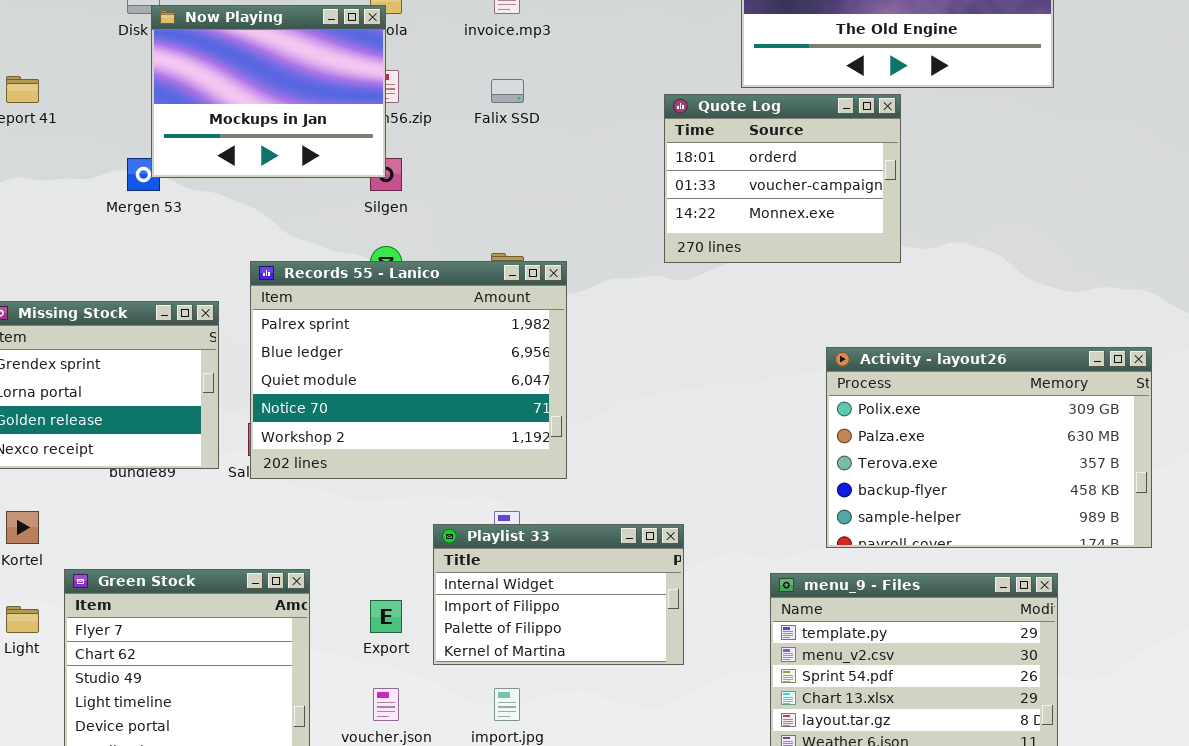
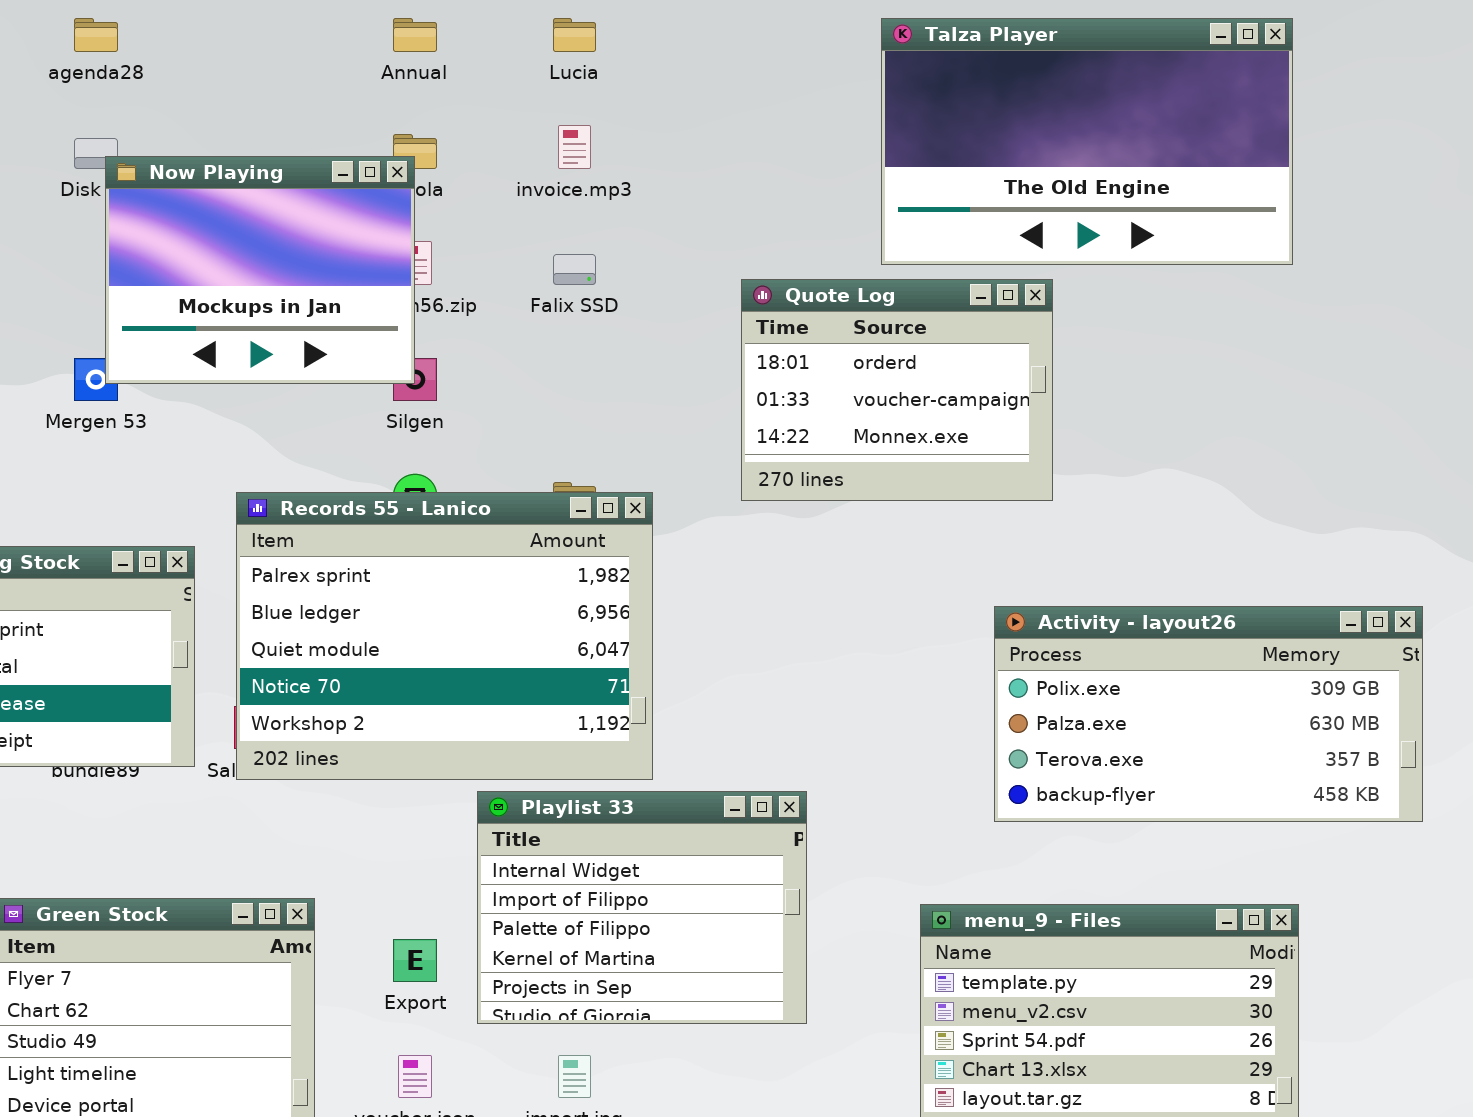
Quote Log: [664,94,901,263] -> [741,279,1053,501], moved
Activity - layout26: [826,347,1152,548] -> [994,606,1423,822], resized
Playlist 33: [433,524,684,665] -> [477,791,807,1024], resized

